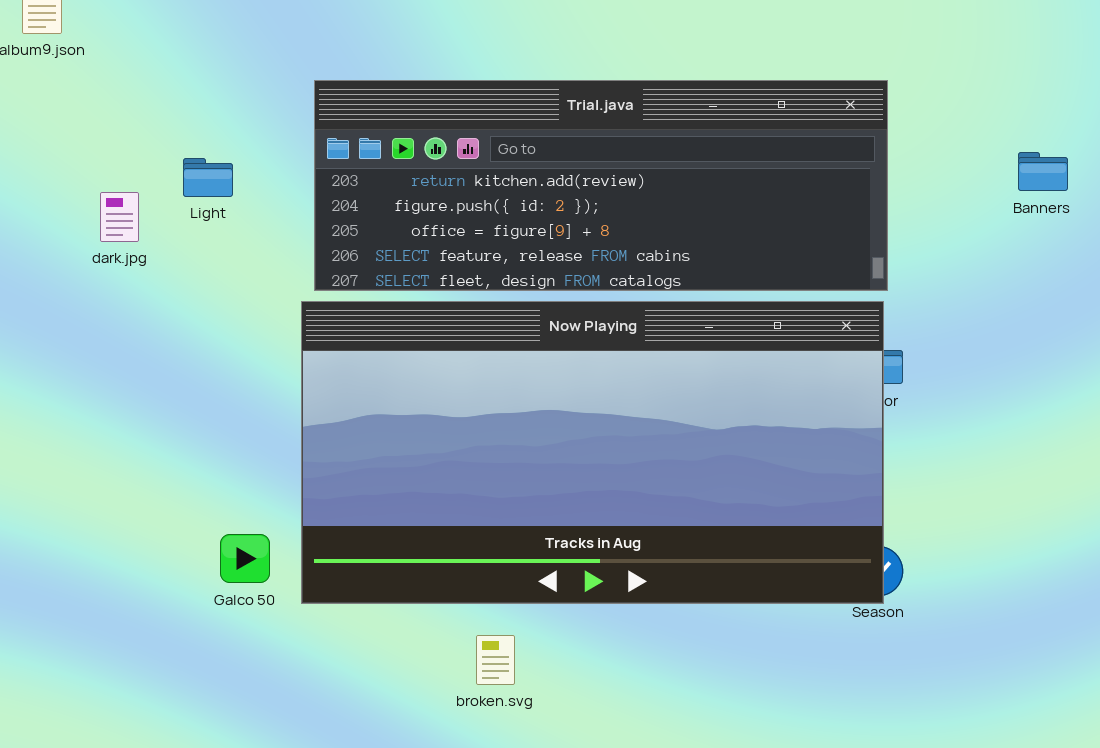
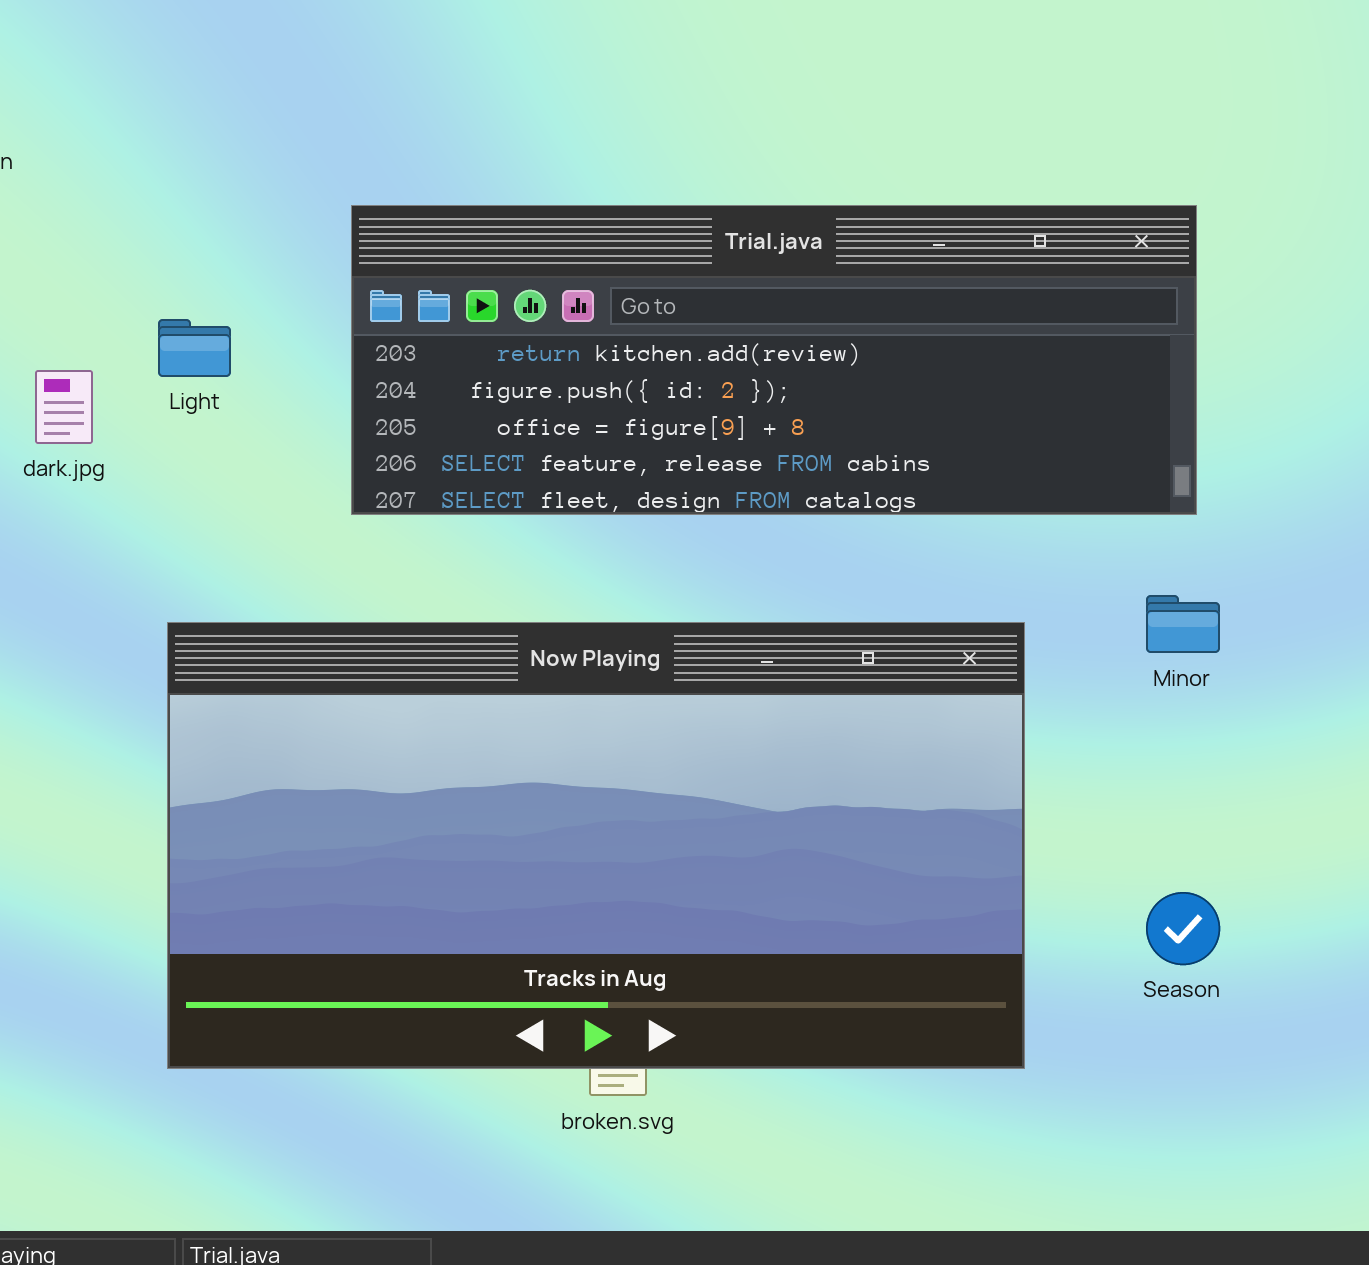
Now Playing: [301,301,884,604] -> [167,622,1025,1069], moved

